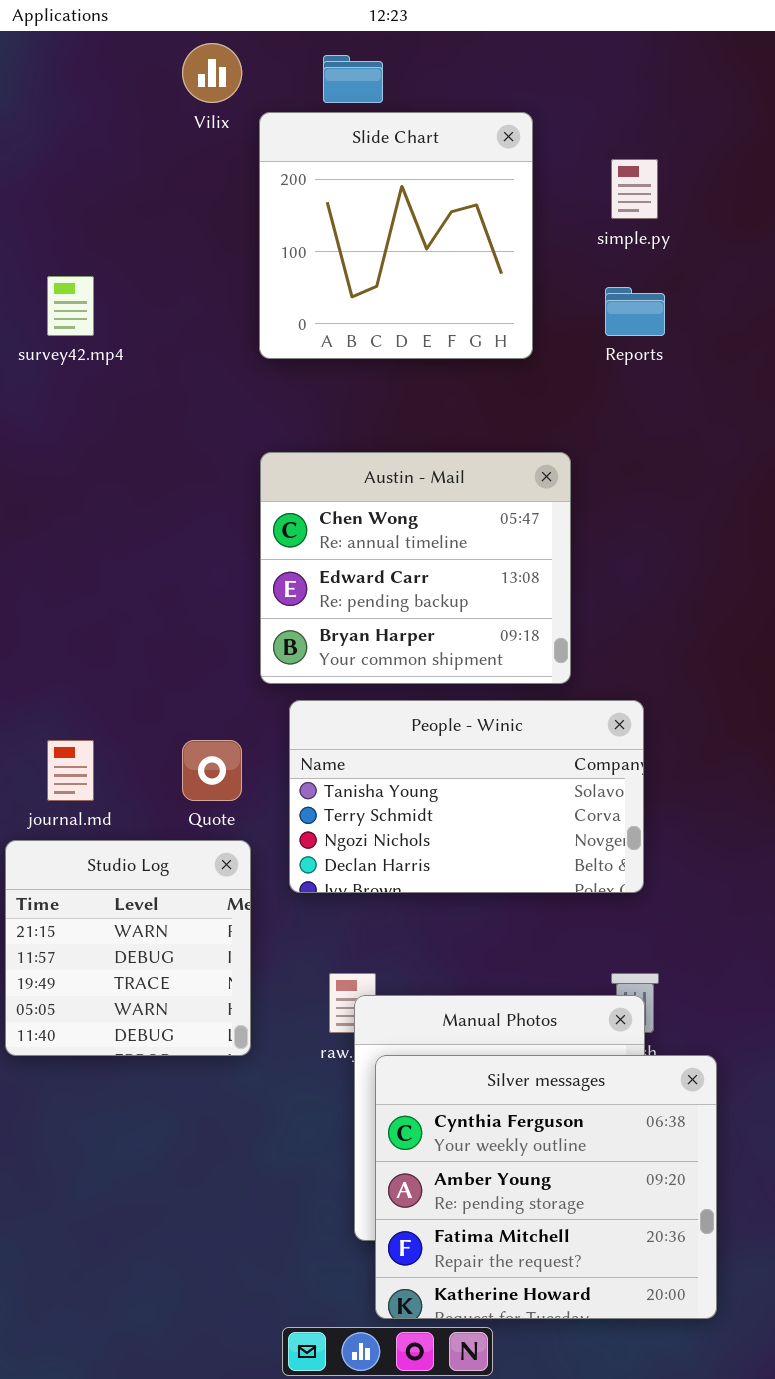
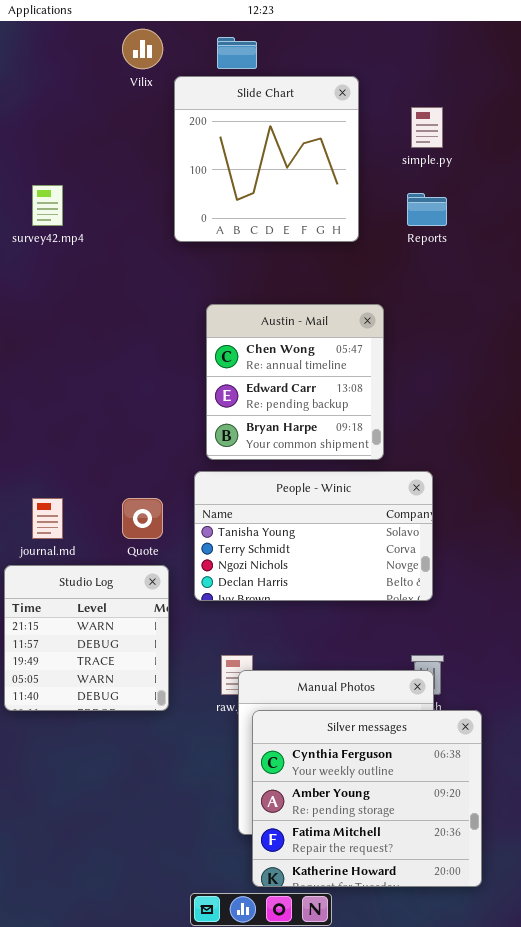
Austin - Mail: [260,452,571,684] -> [206,304,384,460], resized

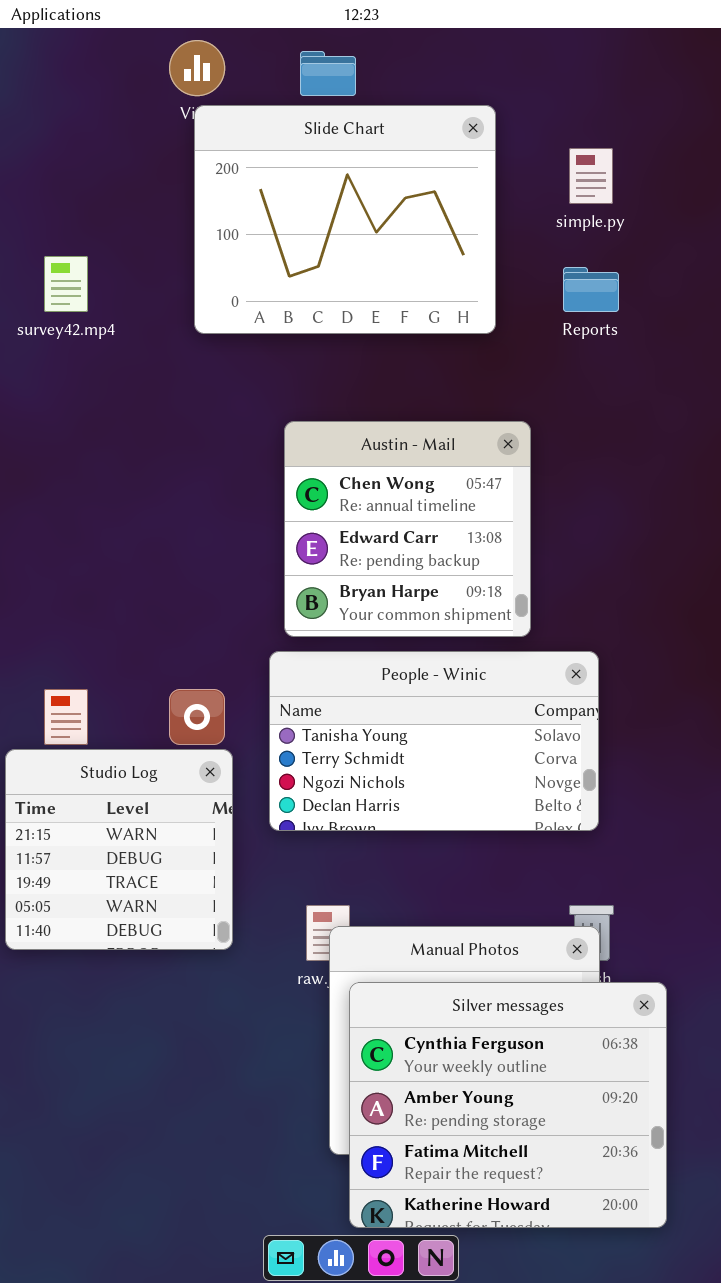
Slide Chart: [174,76,359,242] -> [194,105,496,334], resized
Studio Log: [4,565,169,711] -> [5,749,233,950], moved

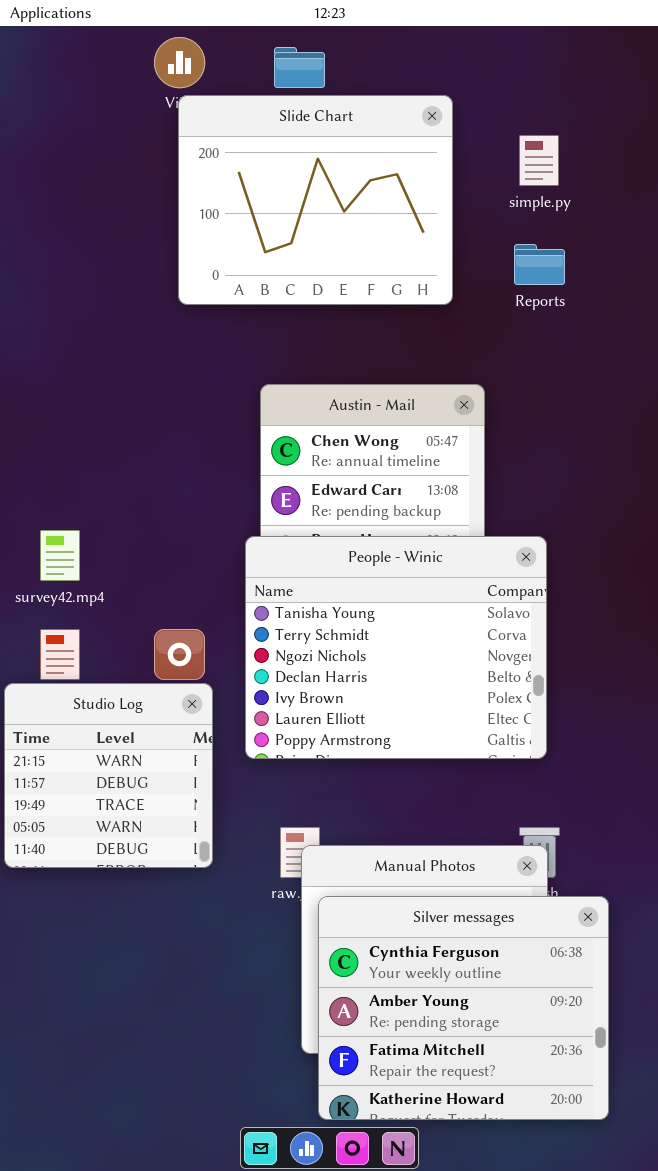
survey42.mp4: [44,256,88,312] -> [40,530,80,581], moved
People - Winic: [269,651,599,831] -> [245,536,547,759], resized

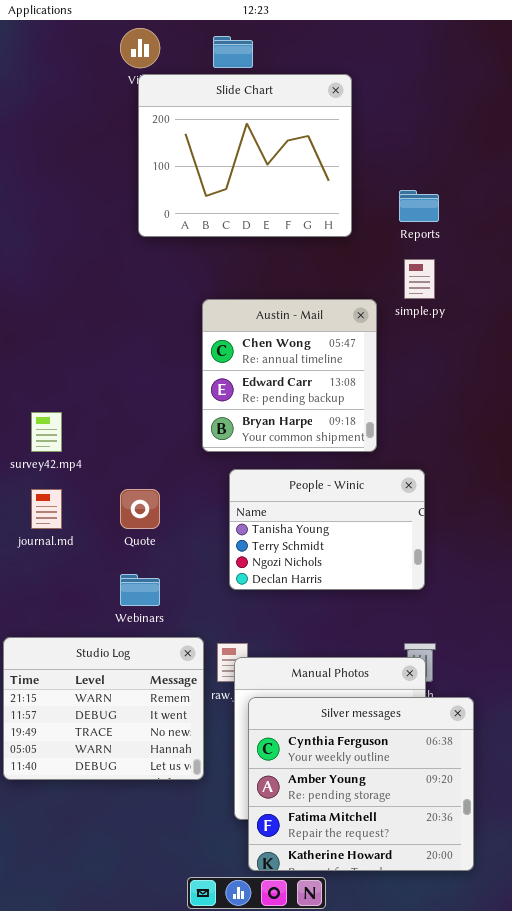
simple.py: [519,135,559,186] -> [404,259,435,299], moved
People - Winic: [245,536,547,759] -> [229,469,425,590], resized
Studio Log: [4,683,213,868] -> [3,637,204,780], moved, resized

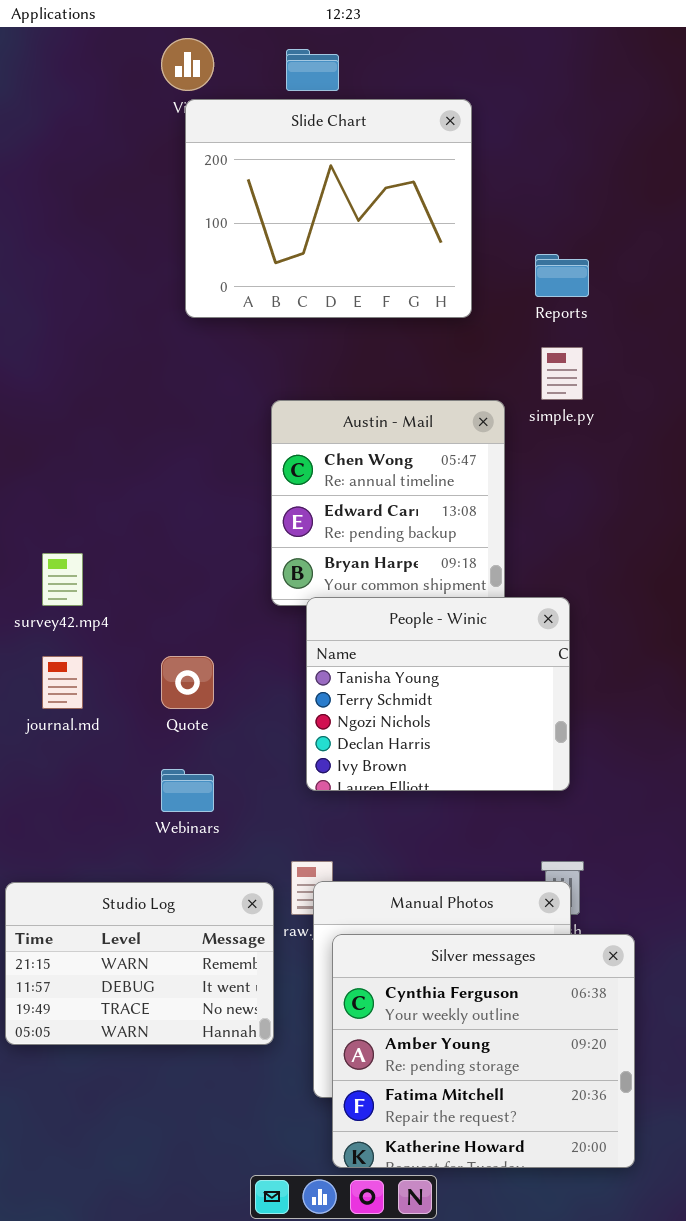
People - Winic: [229,469,425,590] -> [306,597,570,791], resized
Studio Log: [3,637,204,780] -> [5,882,274,1045], resized

